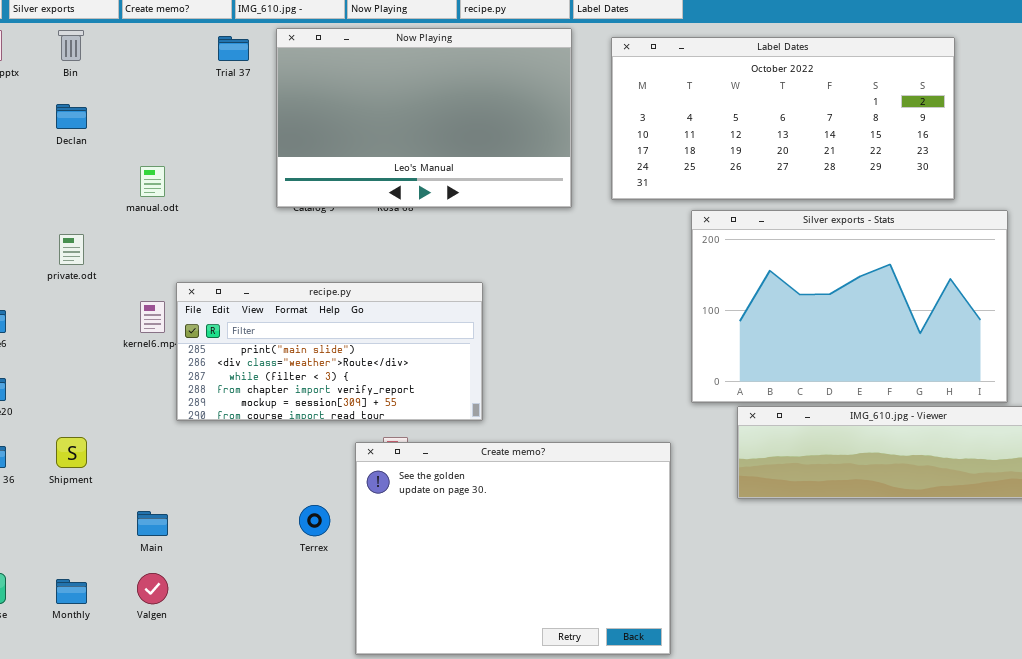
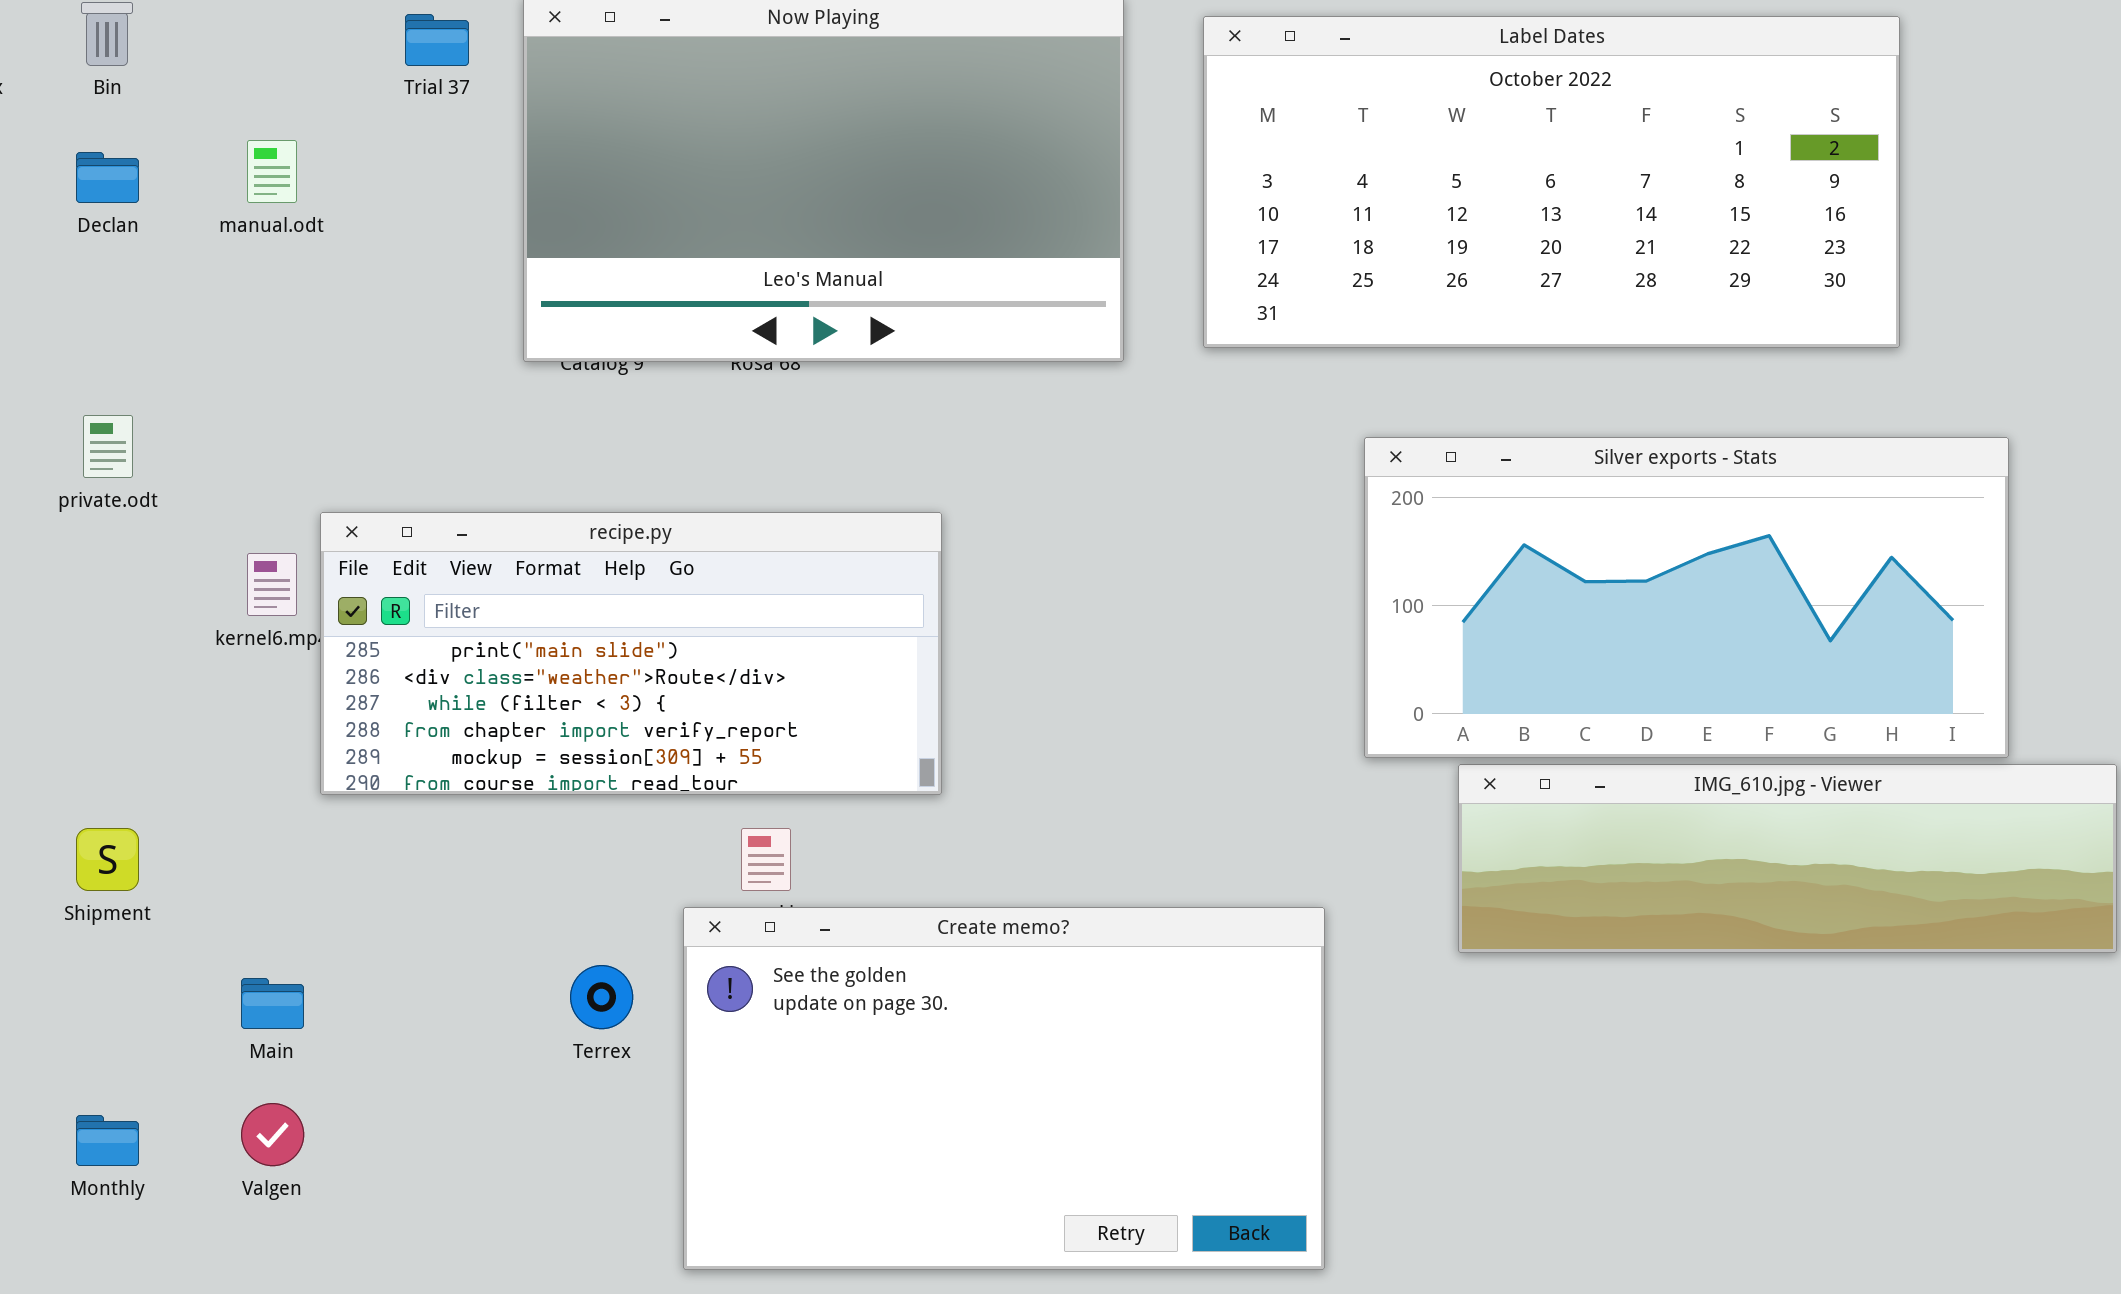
manual.odt: [140,166,165,197] -> [247,140,297,203], moved
Silver exports - Stats: [691,210,1008,403] -> [1364,437,2009,758], resized
Create memo?: [355,442,671,655] -> [683,907,1325,1270], resized

